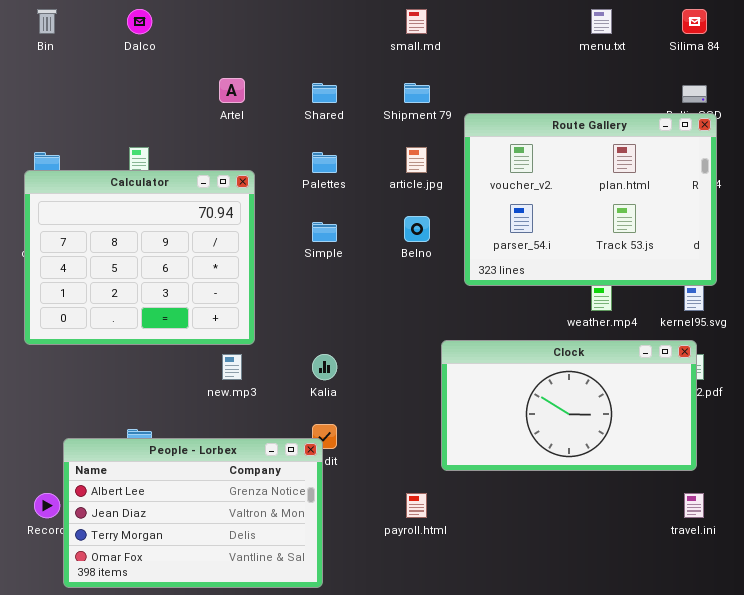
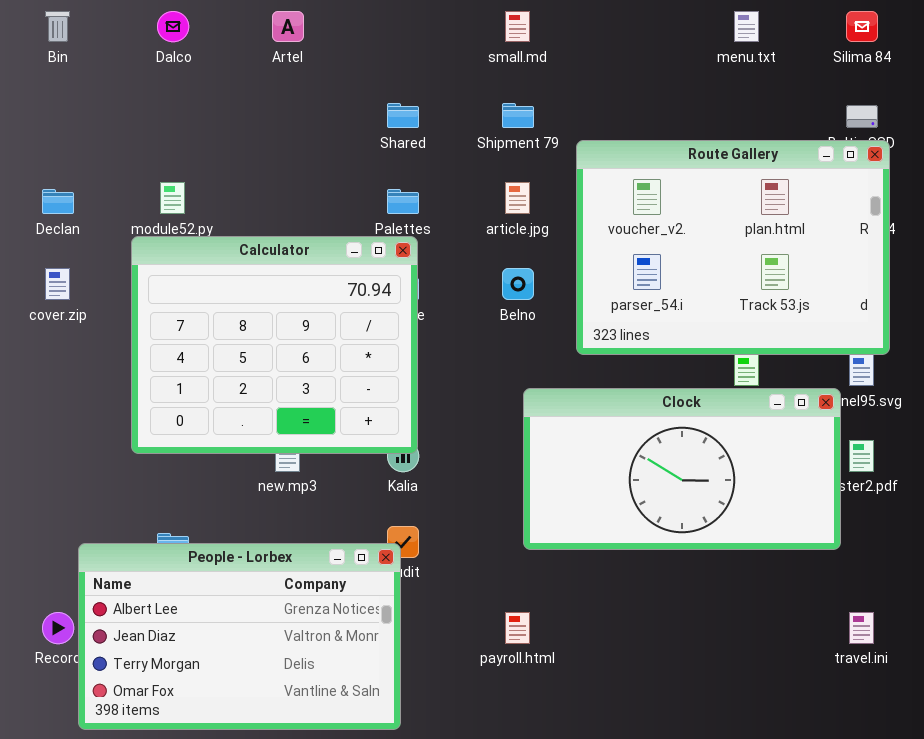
Artel: [219,78,245,103] -> [272,11,304,42], moved
Calculator: [24,170,255,345] -> [131,236,418,454], moved
Clock: [441,340,697,471] -> [523,388,841,550], moved

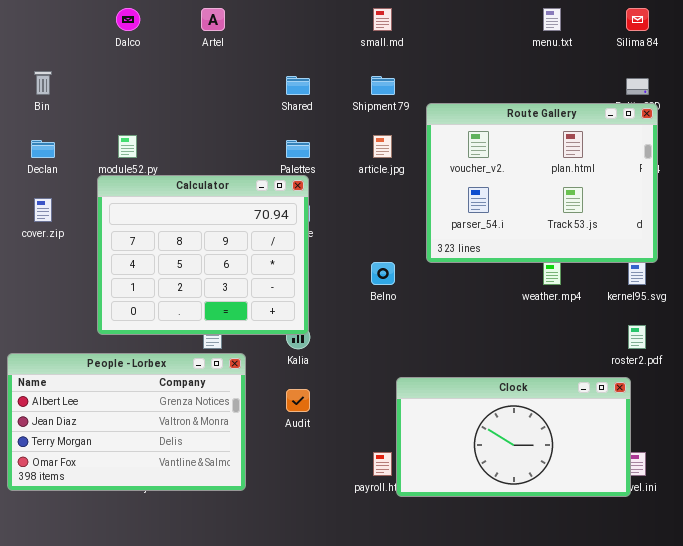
Bin: [45,11,70,42] -> [34,71,52,95], moved
Belno: [502,268,534,300] -> [371,262,395,285], moved
Clock: [523,388,841,550] -> [396,377,631,497], moved
People - Lorbex: [78,543,401,730] -> [7,353,246,491], moved

